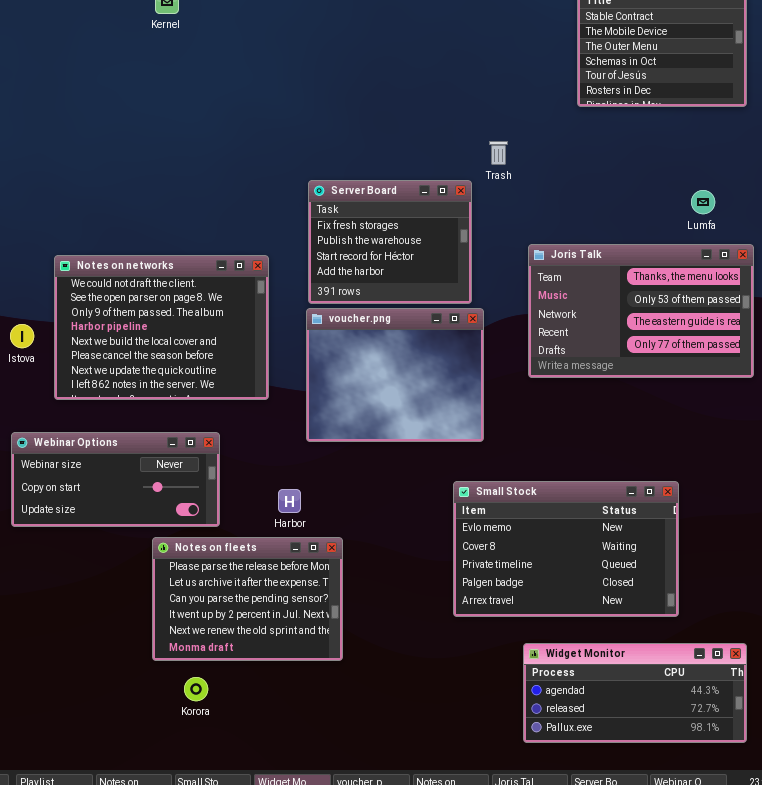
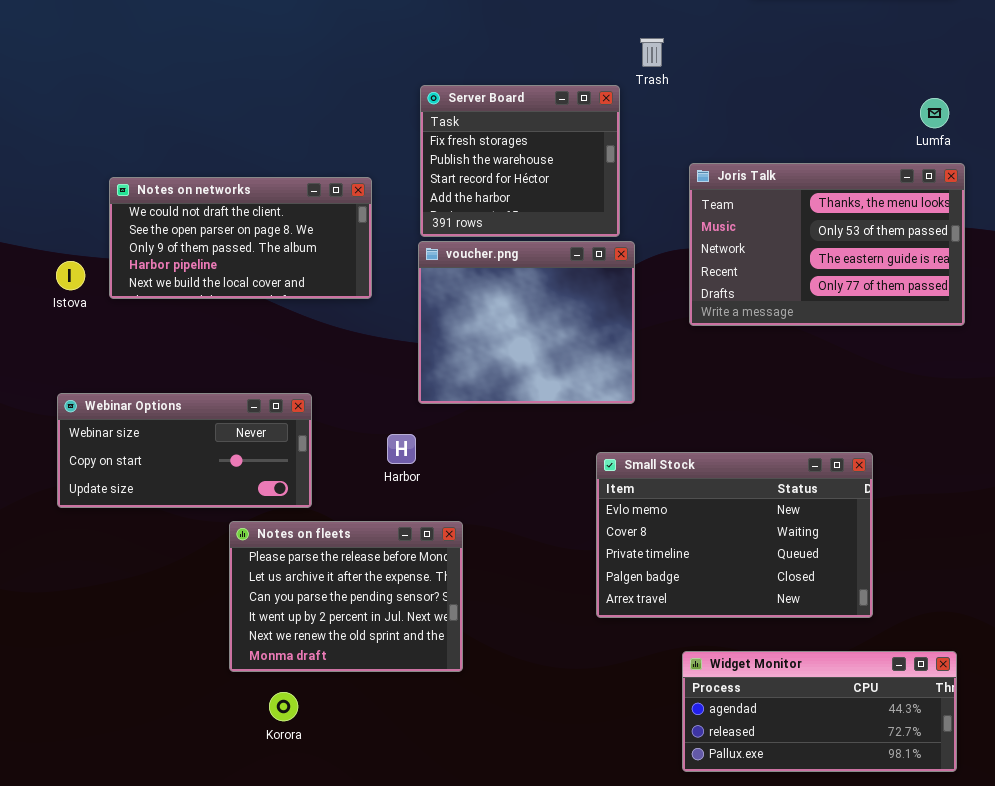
Lumfa: [691,190,715,214] -> [920,98,949,128], moved
Notes on networks: [54,255,269,400] -> [109,177,372,299], resized
Harbor: [278,489,301,513] -> [387,434,416,464], moved

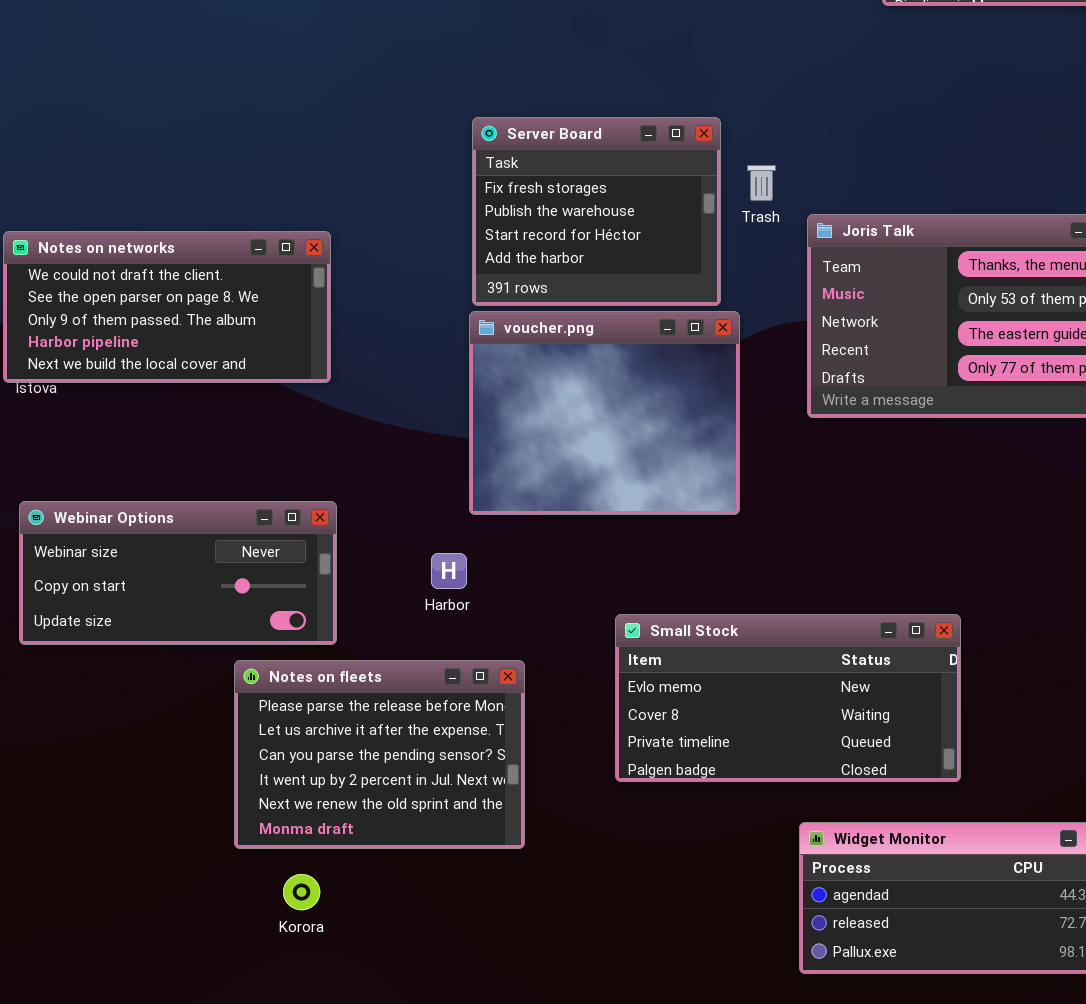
Trash: [640,38,664,67] -> [747,165,776,201], moved
Notes on networks: [109,177,372,299] -> [3,231,331,383], moved
Small Stock: [596,452,873,618] -> [615,614,961,782], moved, resized

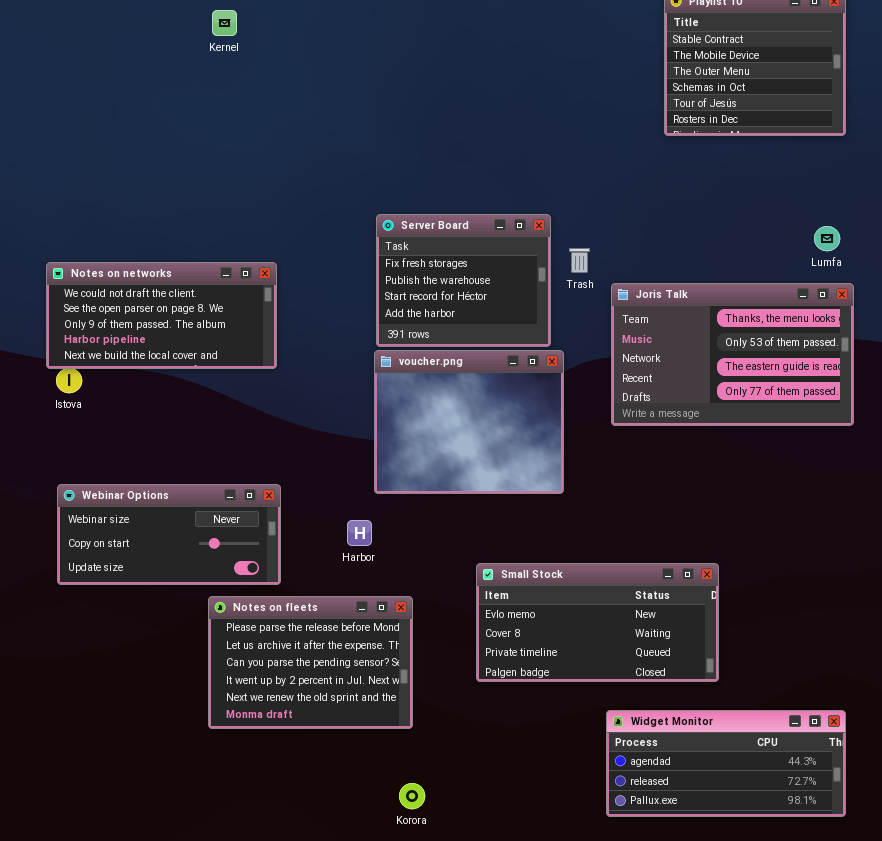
Notes on networks: [3,231,331,383] -> [46,262,277,369], moved
Korora: [283,874,320,910] -> [399,783,425,809], moved

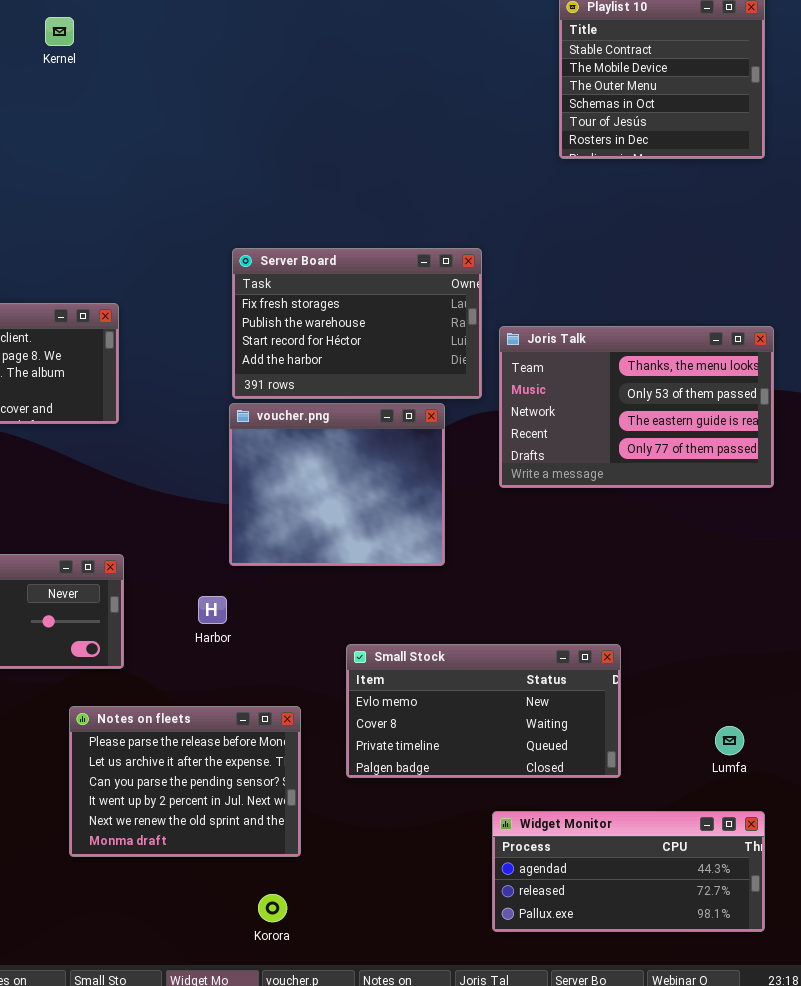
Server Board: [376,214,551,347] -> [232,248,482,399], resized
Lumfa: [814,226,840,251] -> [715,726,744,755], moved
Notes on fleets: [208,596,413,729] -> [69,706,301,857], moved

